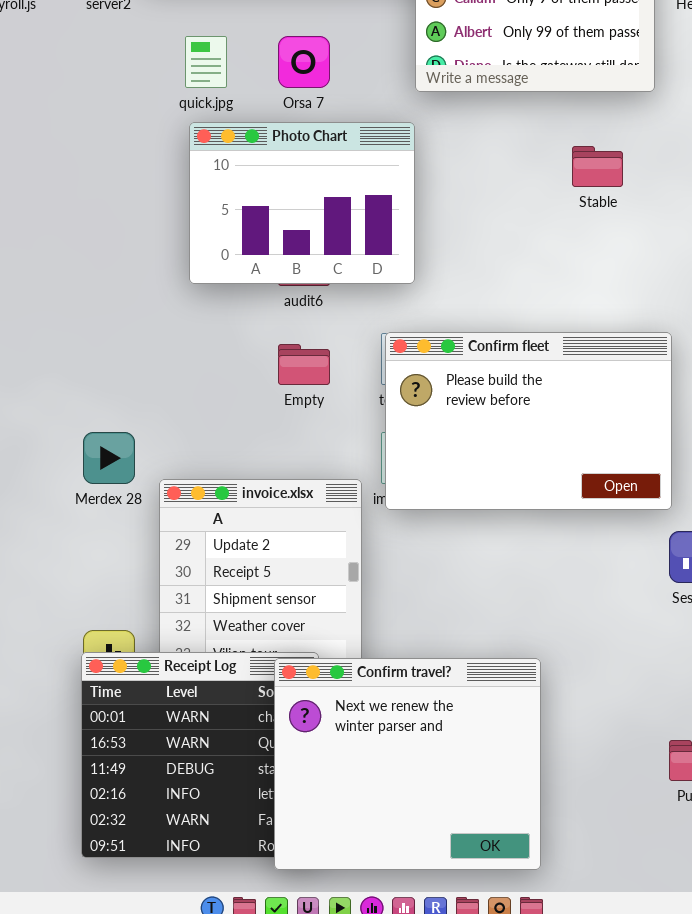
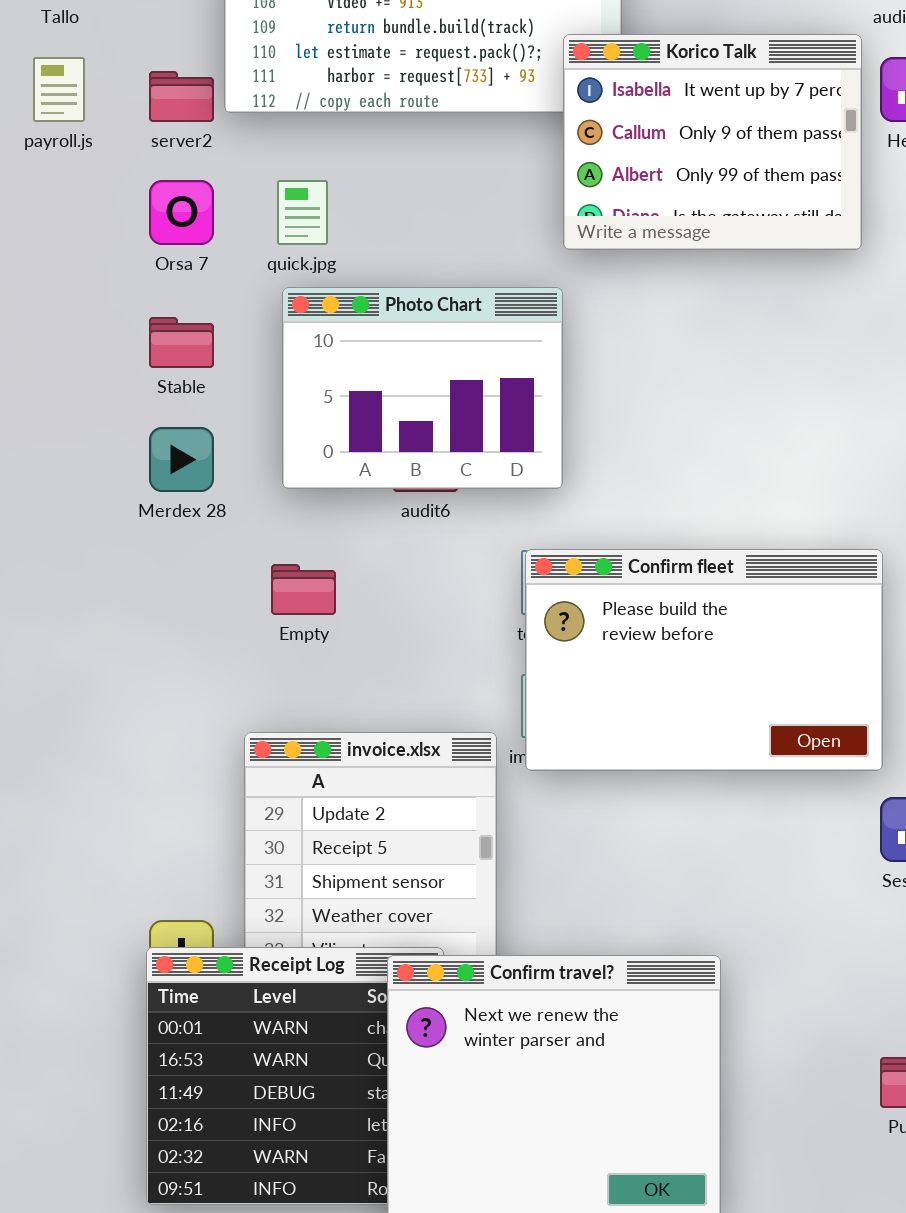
Orsa 7: [278,36,330,88] -> [149,180,214,245], moved
Stable: [572,146,623,187] -> [149,317,214,368], moved
Empty: [278,344,330,385] -> [271,564,336,615], moved
Merdex 28: [83,432,135,484] -> [149,427,214,492], moved

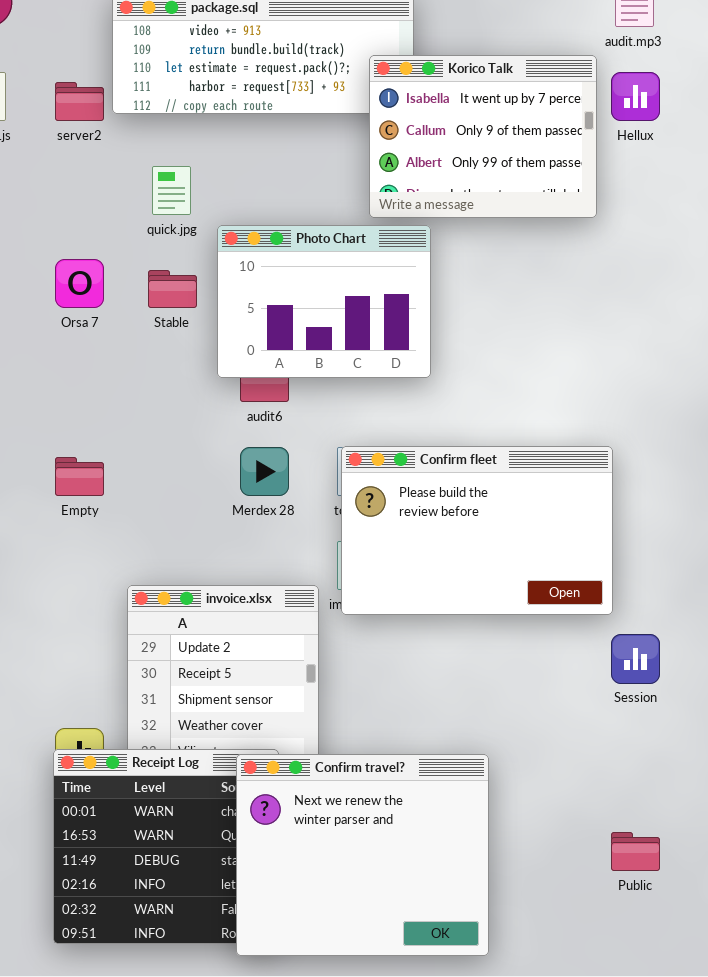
Orsa 7: [149,180,214,245] -> [55,259,104,308], moved
Photo Chart: [282,287,563,489] -> [217,225,431,378], moved
Stable: [149,317,214,368] -> [148,270,197,308], moved
Merdex 28: [149,427,214,492] -> [240,447,289,496], moved
Empty: [271,564,336,615] -> [55,457,104,496], moved

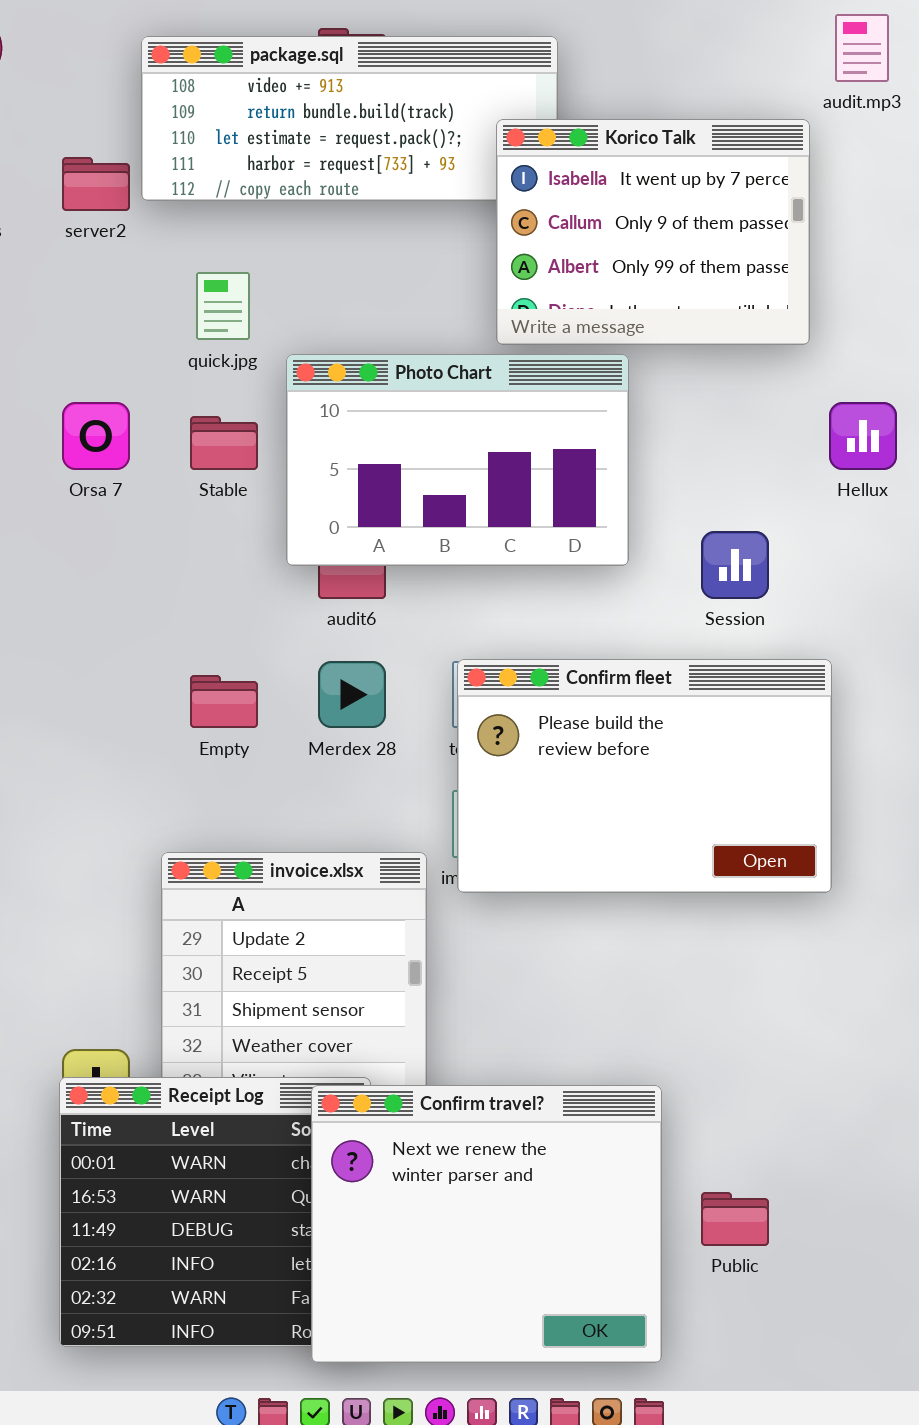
Hellux: [611,72,660,121] -> [829,402,897,470], moved
Photo Chart: [217,225,431,378] -> [286,354,629,566], resized
Empty: [55,457,104,496] -> [190,675,258,728], moved
Session: [611,634,660,684] -> [701,531,769,599], moved
Public: [611,832,660,871] -> [701,1192,769,1246], moved

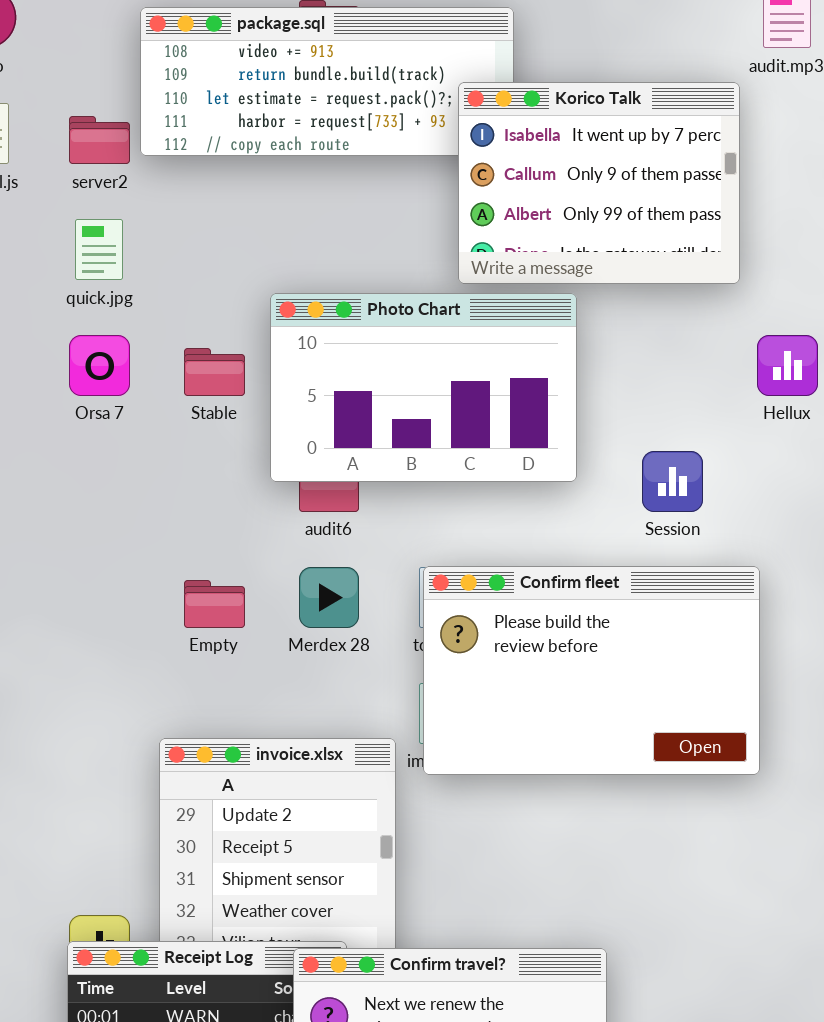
quick.jpg: [196,272,250,340] -> [75,219,123,280], moved

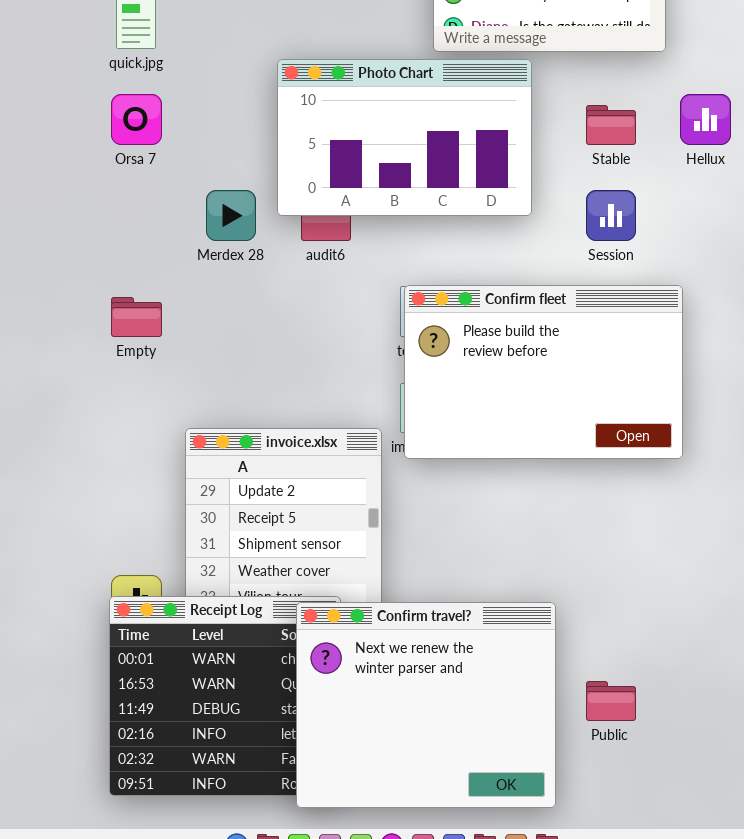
Stable: [184,348,245,396] -> [586,105,636,145], moved
Merdex 28: [299,567,359,628] -> [206,190,256,241], moved
Empty: [184,580,245,628] -> [111,297,162,337], moved

